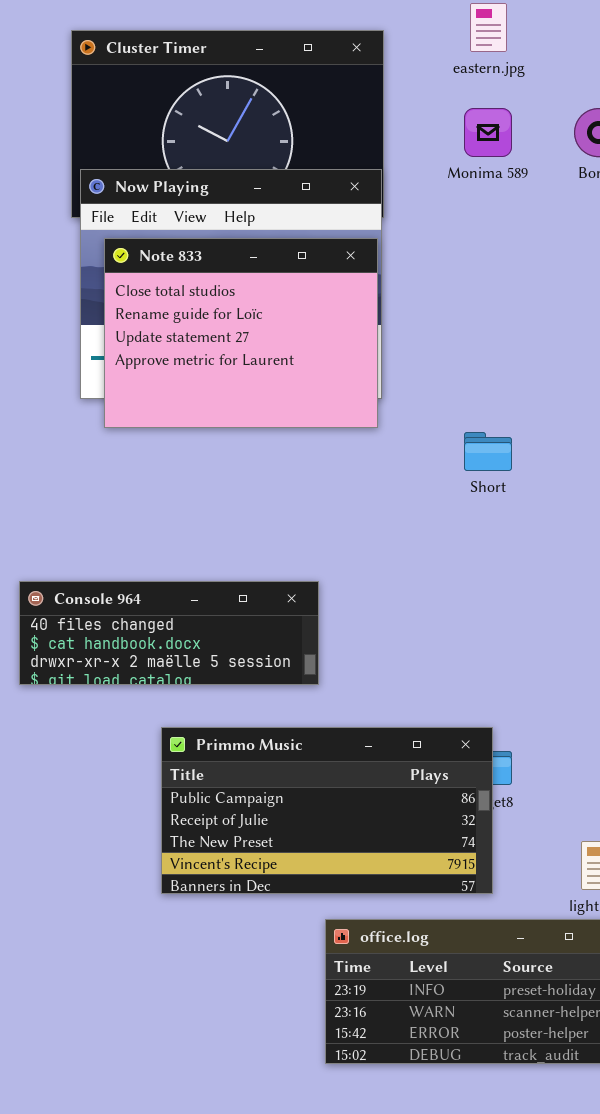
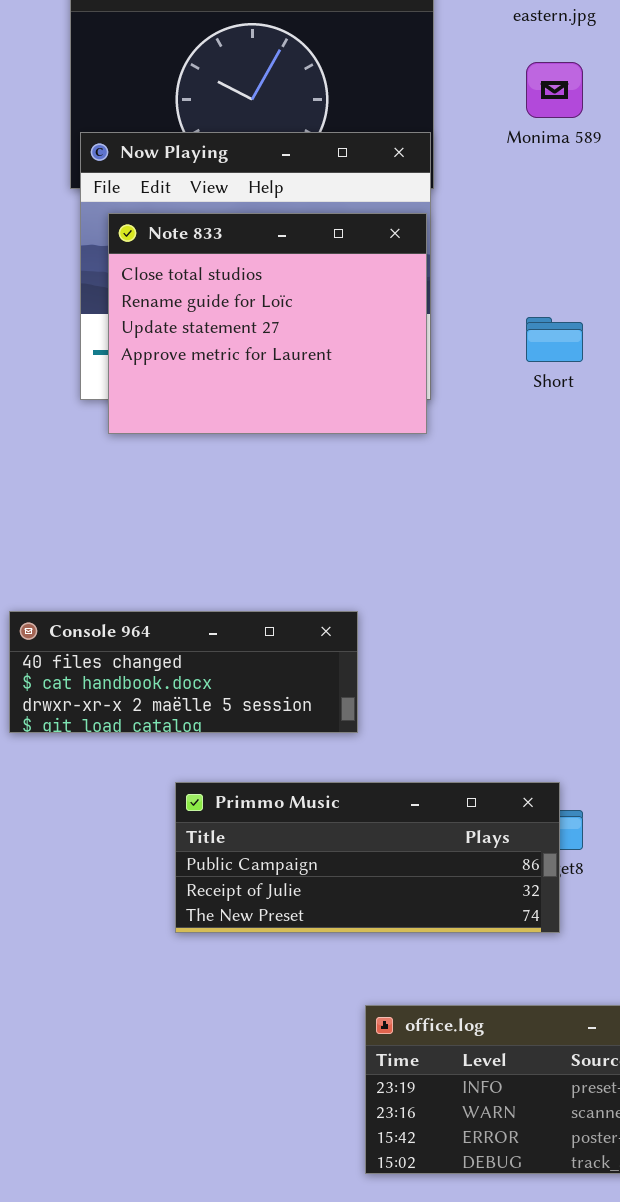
Short: [464,432,512,471] -> [526,317,583,362], moved
Primmo Music: [161,727,493,894] -> [175,782,560,933], resized

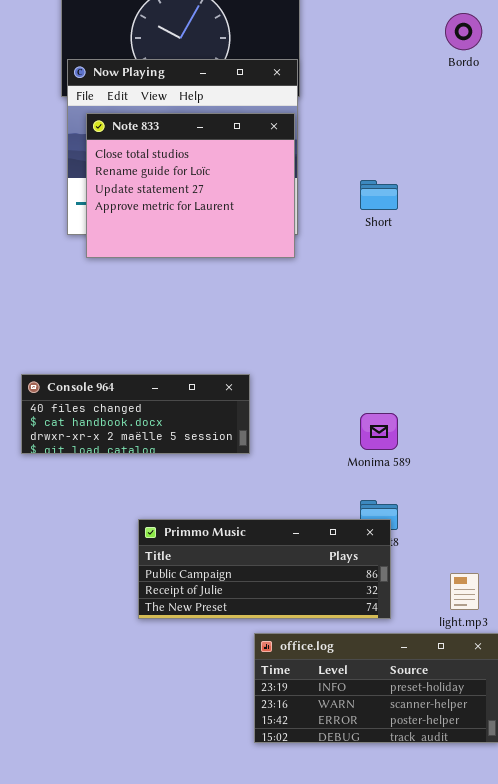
Monima 589: [526,62,583,118] -> [360,413,398,450], moved
Primmo Music: [175,782,560,933] -> [138,519,391,619], moved

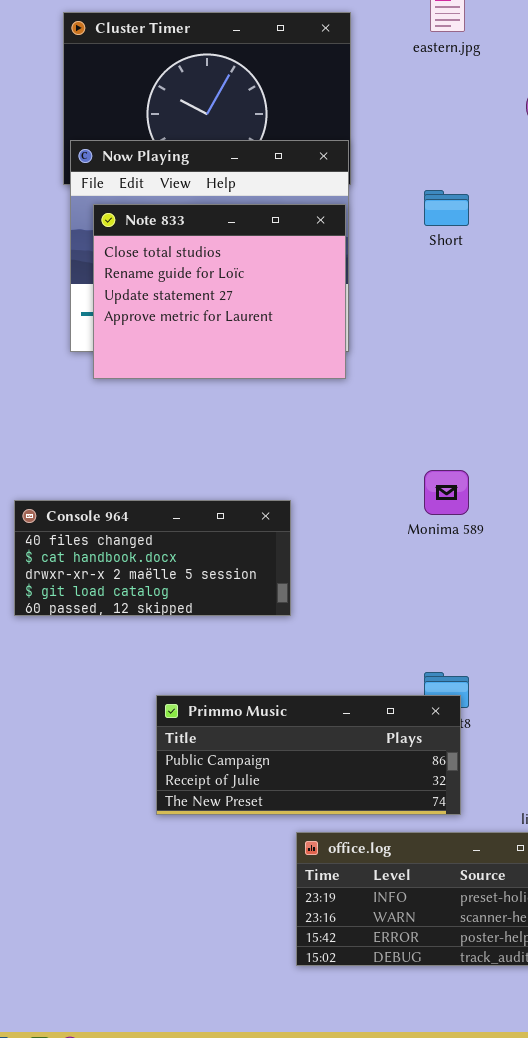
Short: [360,180,398,210] -> [424,190,469,226], moved
Console 964: [21,374,250,454] -> [14,500,291,616], resized
Monima 589: [360,413,398,450] -> [424,470,469,515], moved

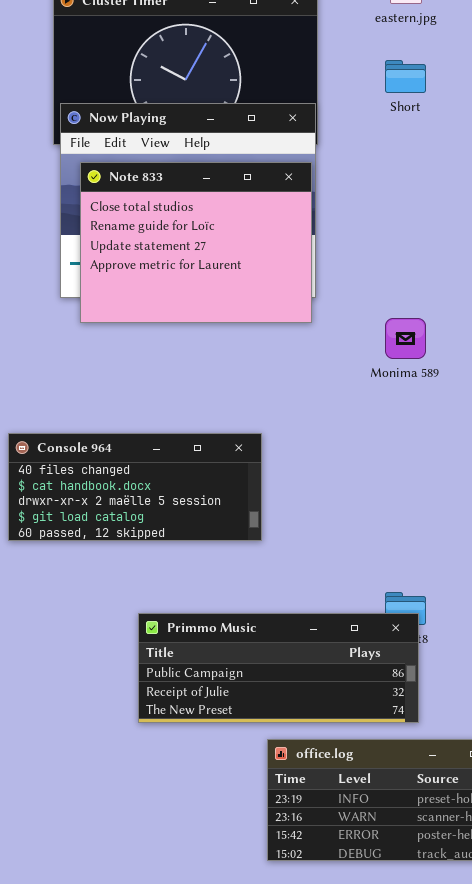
Short: [424,190,469,226] -> [385,60,426,93], moved
Monima 589: [424,470,469,515] -> [385,318,426,359], moved

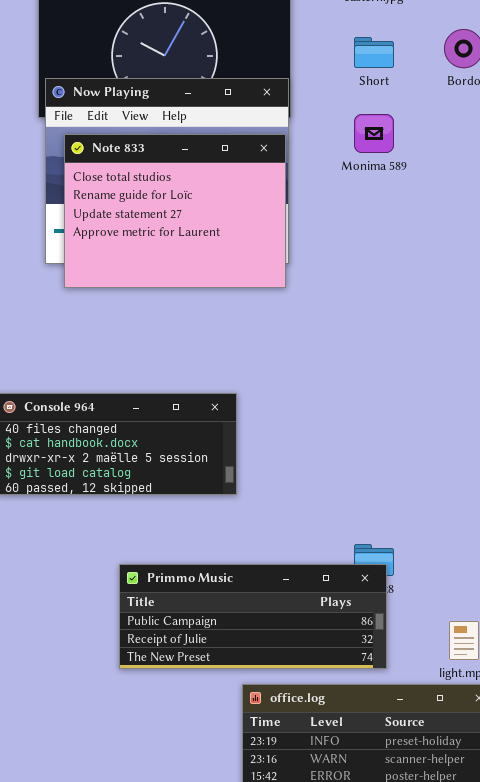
Monima 589: [385,318,426,359] -> [354,114,394,153], moved

